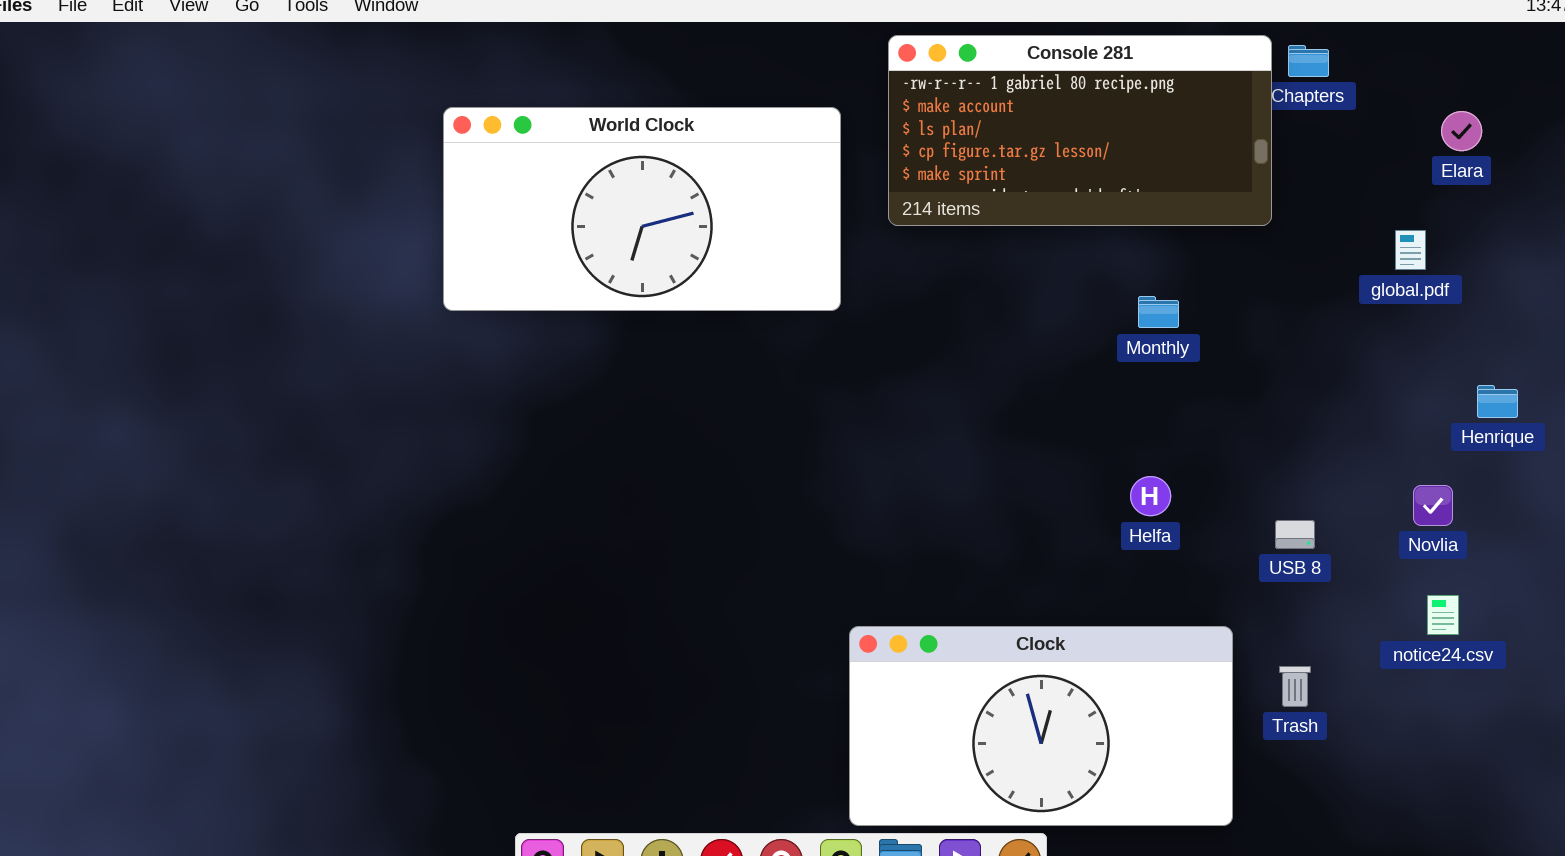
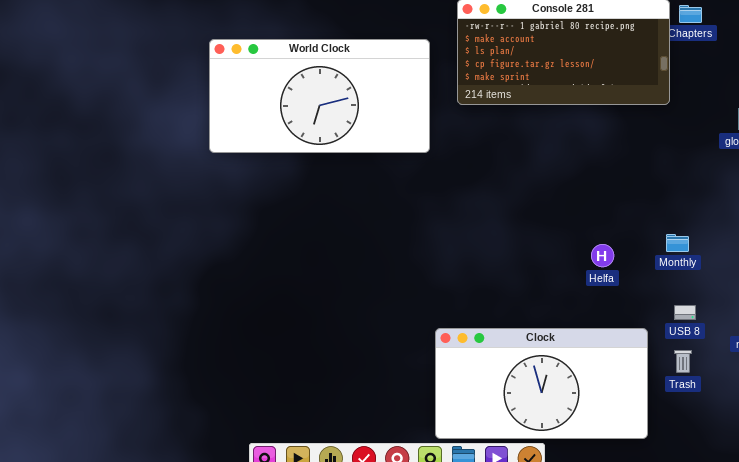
Monthly: [1138,296,1179,328] -> [666,234,689,252], moved
USB 8: [1275,520,1315,549] -> [674,305,696,320], moved

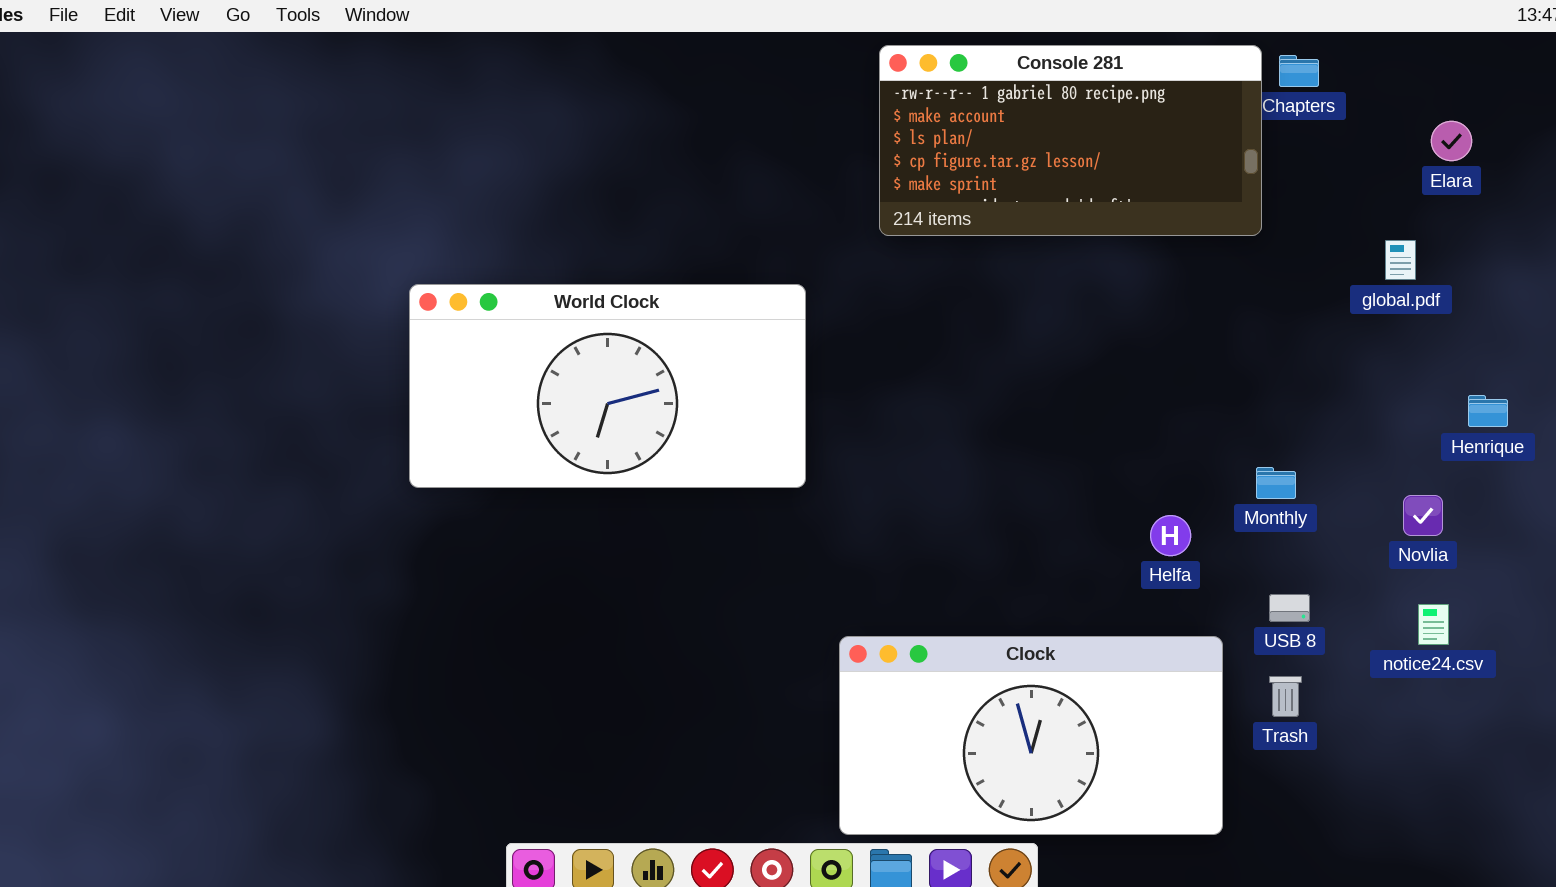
World Clock: [209,39,430,153] -> [409,284,806,488], moved
Helfa: [591,244,614,267] -> [1150,515,1191,556], moved

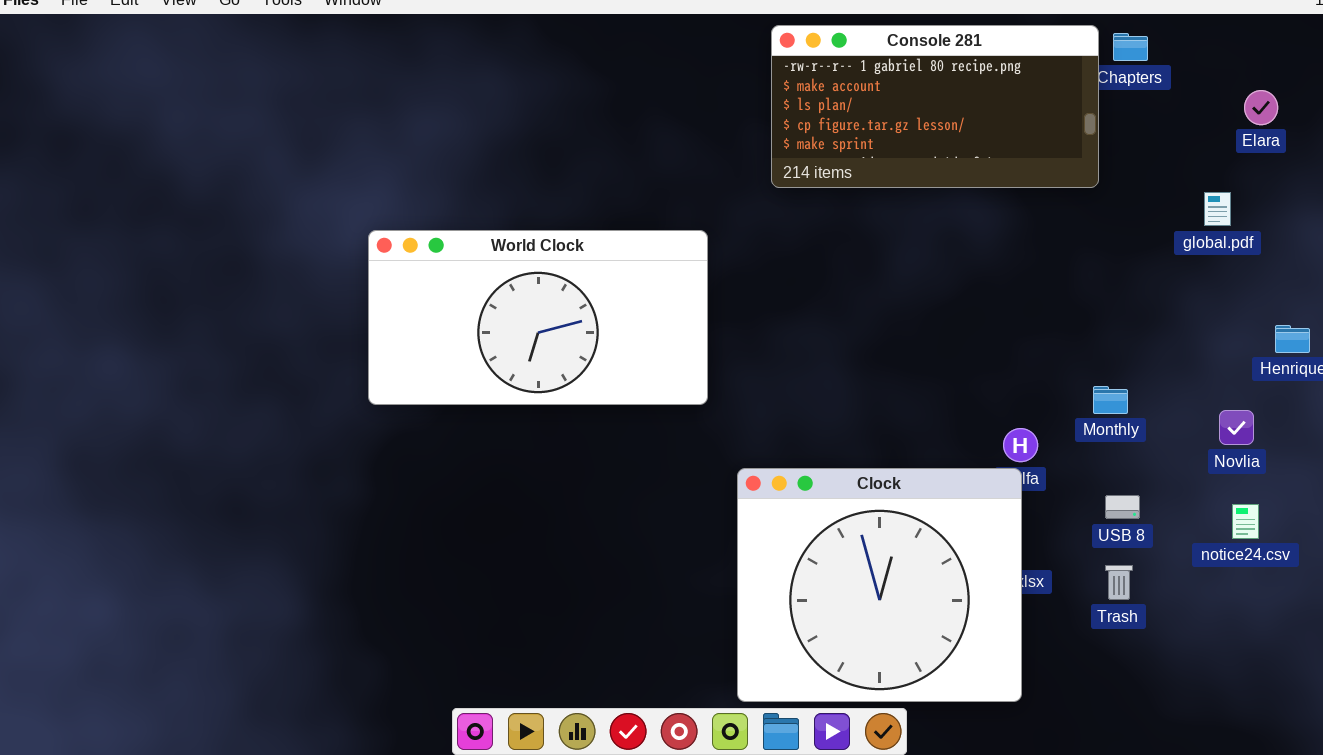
Clock: [839,636,1223,835] -> [737,468,1022,702], resized

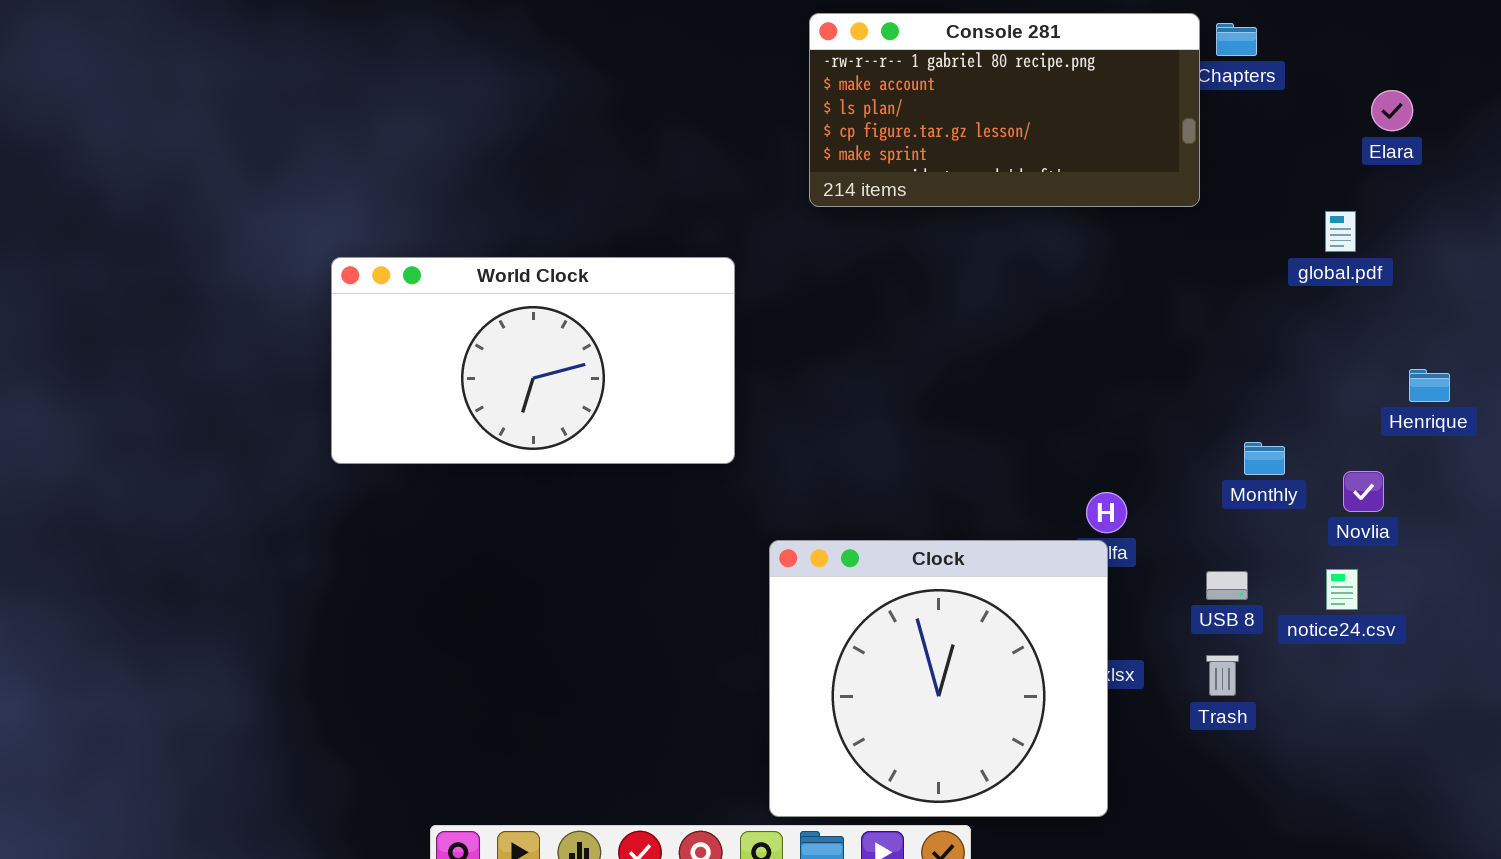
Monthly: [1093,386,1128,414] -> [1244,442,1285,475], moved
notice24.csv: [1232,504,1259,539] -> [1326,569,1358,610], moved

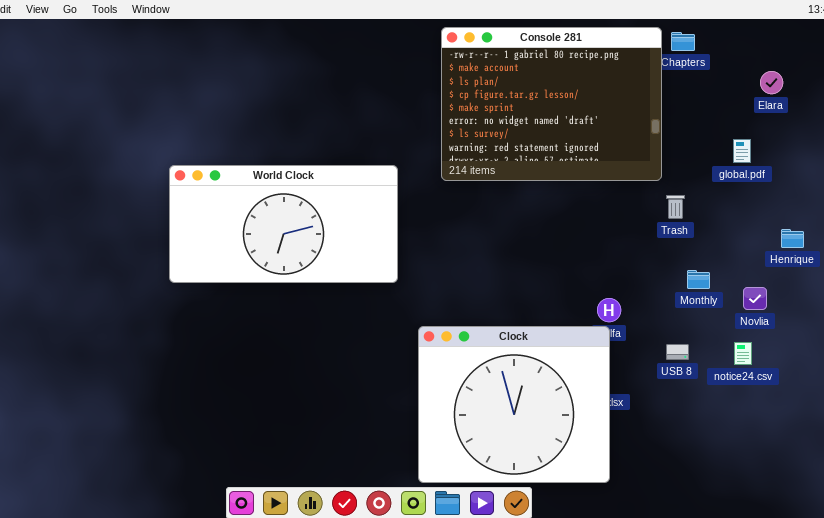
Console 281: [809,13,1200,207] -> [441,27,662,181], resized
Trash: [1206,655,1239,696] -> [666,195,685,219], moved

